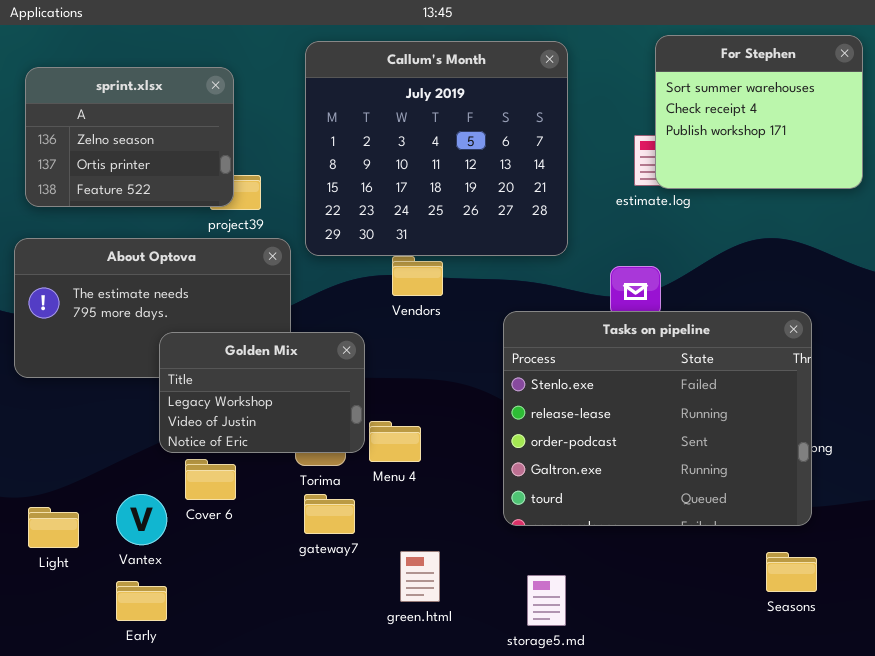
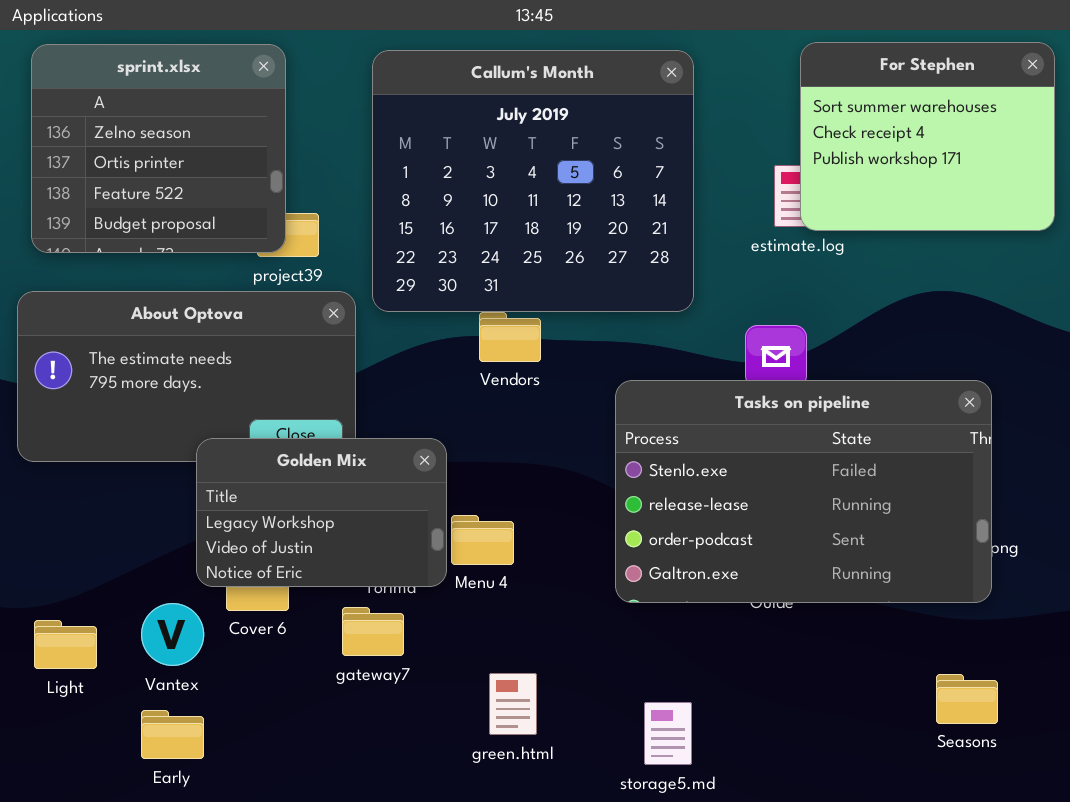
sprint.xlsx: [25,67,234,207] -> [31,44,286,253], resized
Tasks on pipeline: [503,311,812,526] -> [615,380,992,603], resized
Golden Mix: [159,332,365,453] -> [196,438,447,587], moved
gateway7: [304,494,355,534] -> [342,607,404,656], moved

